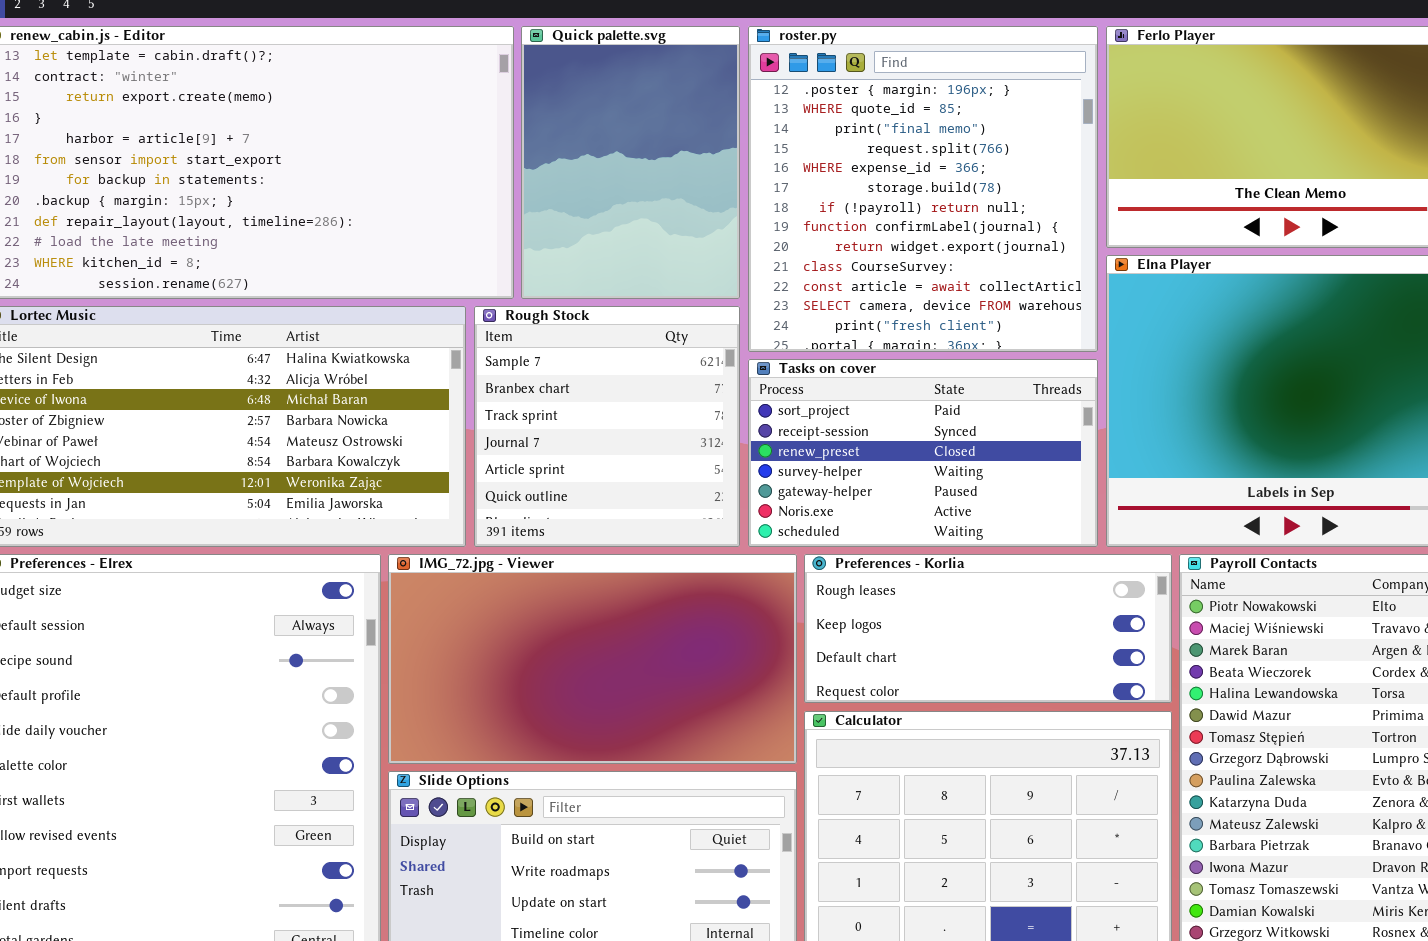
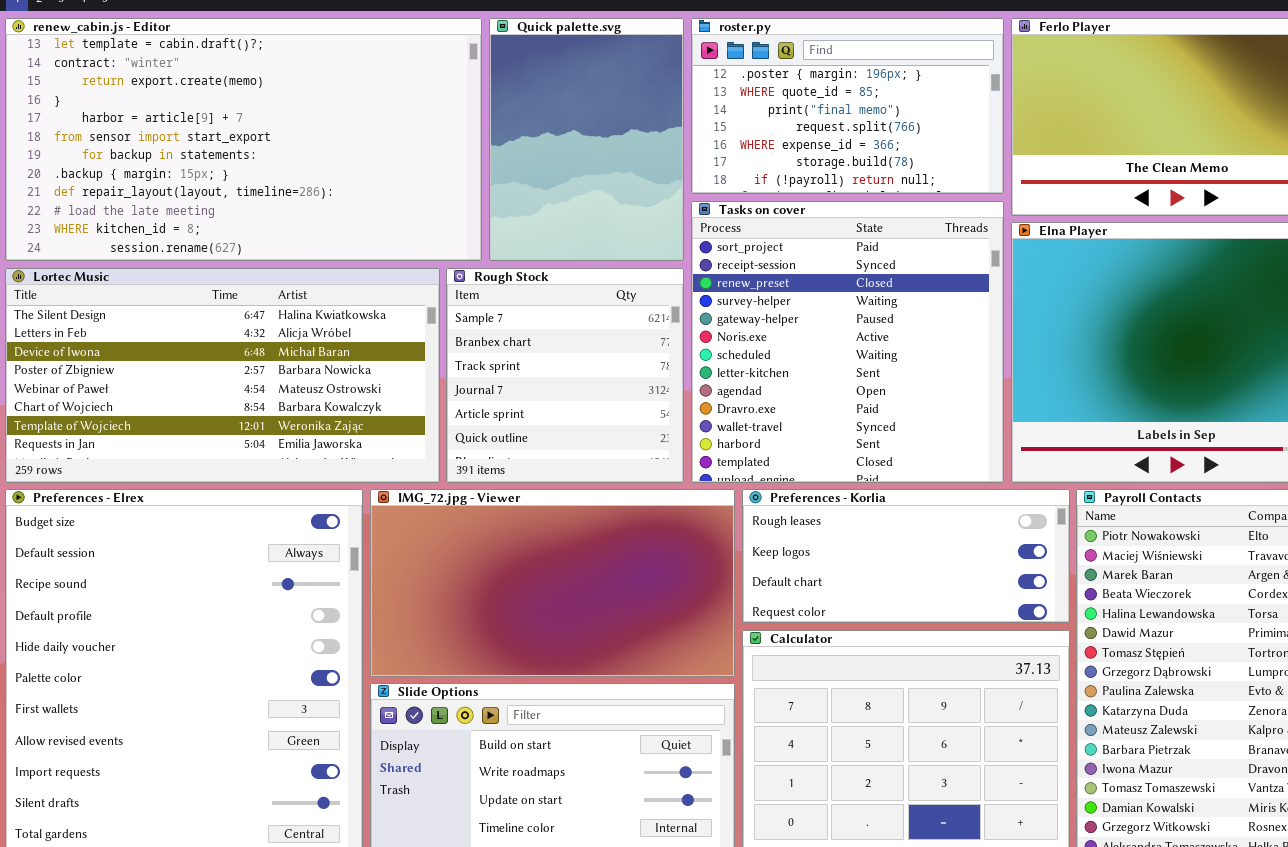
roster.py: [748,26,1098,352] -> [691,18,1004,194], resized
Tasks on cover: [748,359,1098,547] -> [691,201,1004,483], resized

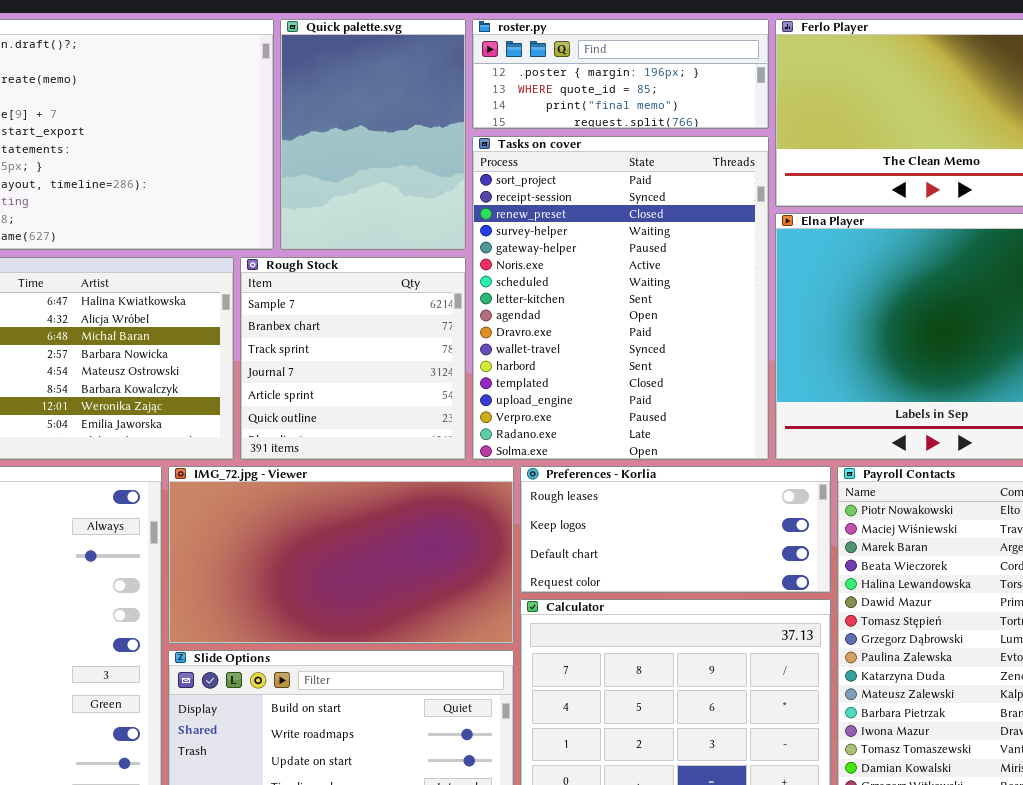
roster.py: [691,18,1004,194] -> [472,19,769,129], resized
Tasks on cover: [691,201,1004,483] -> [472,136,769,460], resized

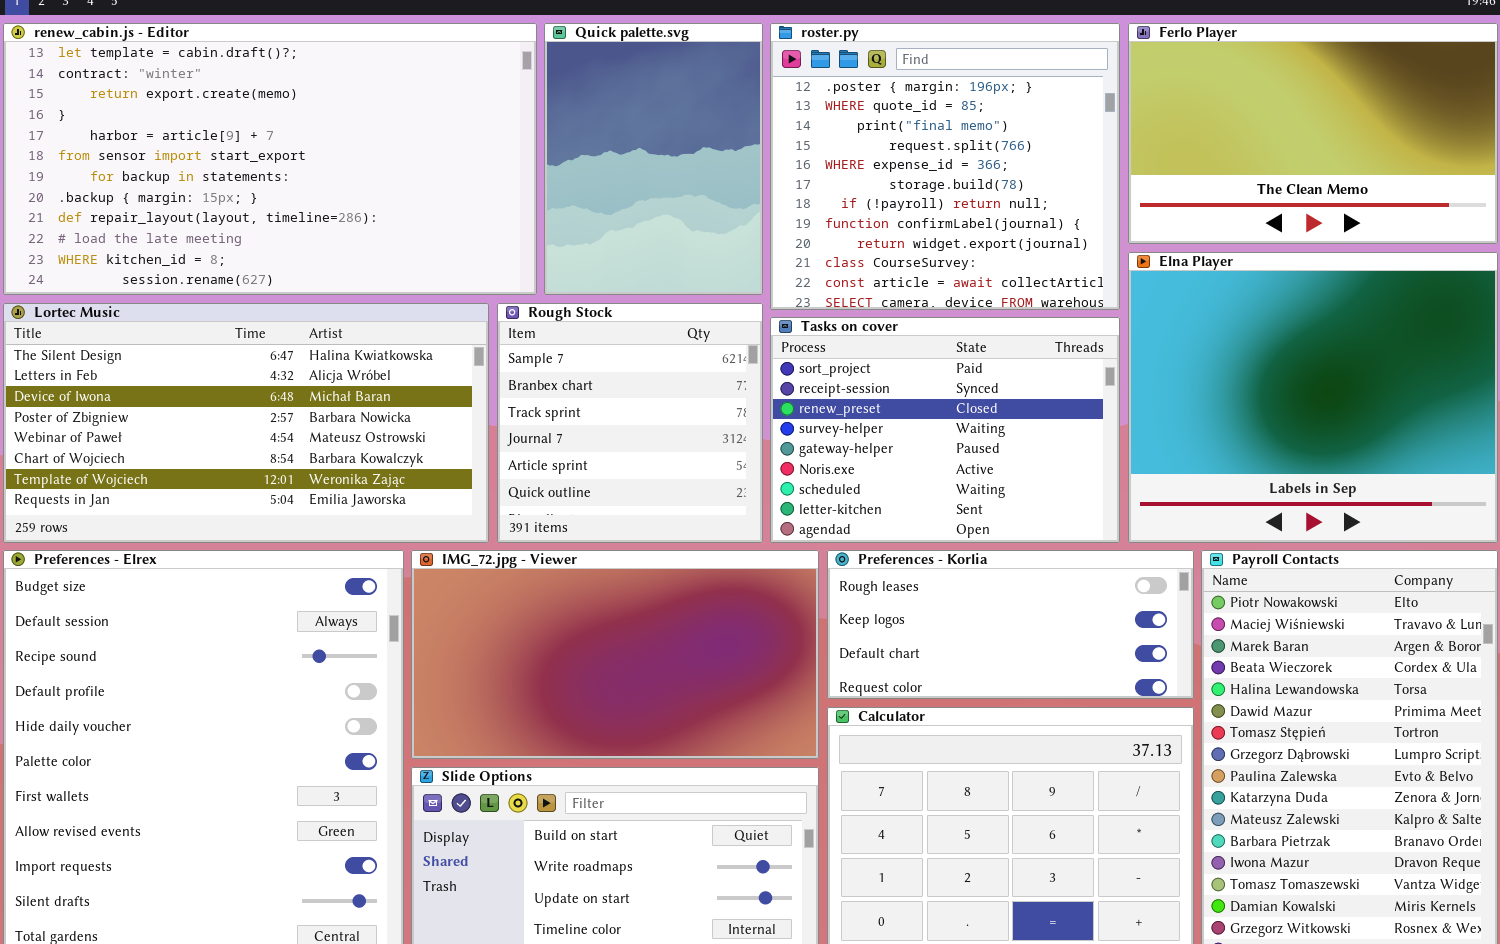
roster.py: [472,19,769,129] -> [770,23,1120,310], resized
Tasks on cover: [472,136,769,460] -> [770,317,1120,543], resized

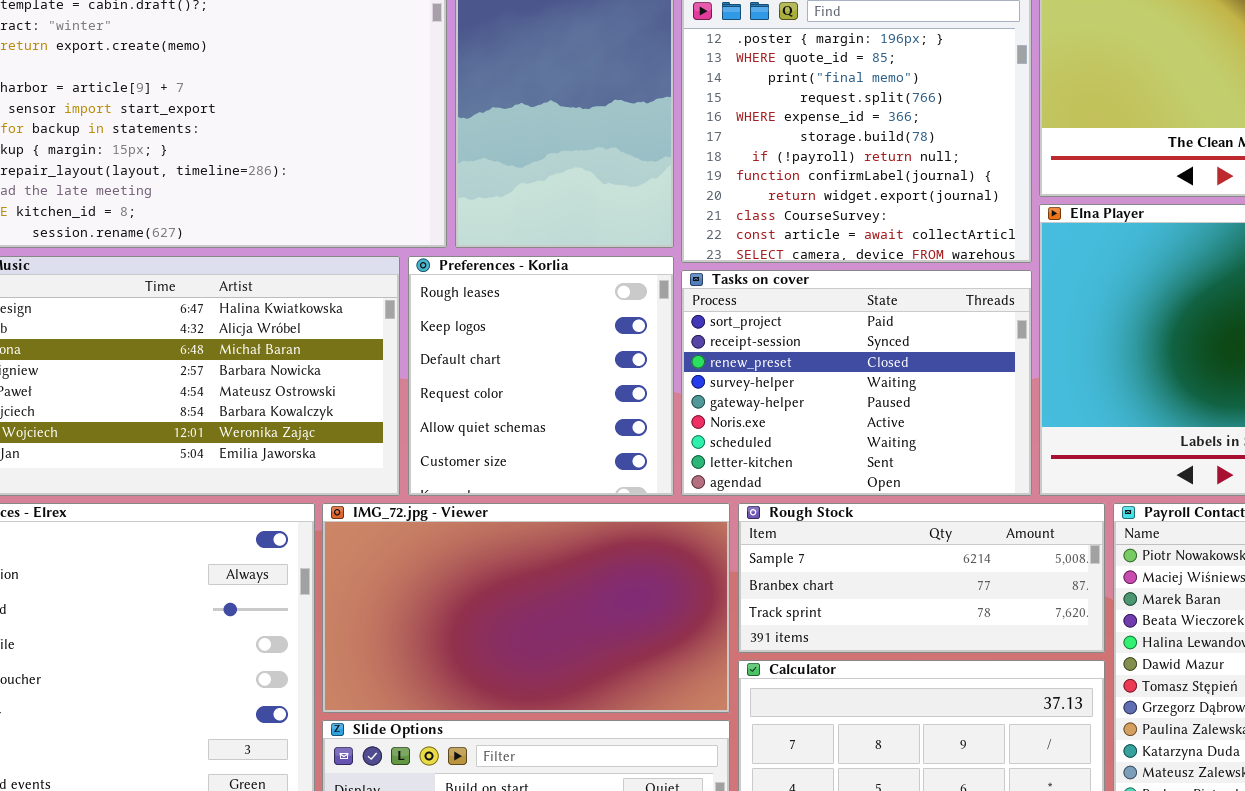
Rough Stock: [497,303,763,543] -> [738,503,1105,653], moved, resized
Preferences - Korlia: [827,550,1194,699] -> [408,256,674,496], moved, resized

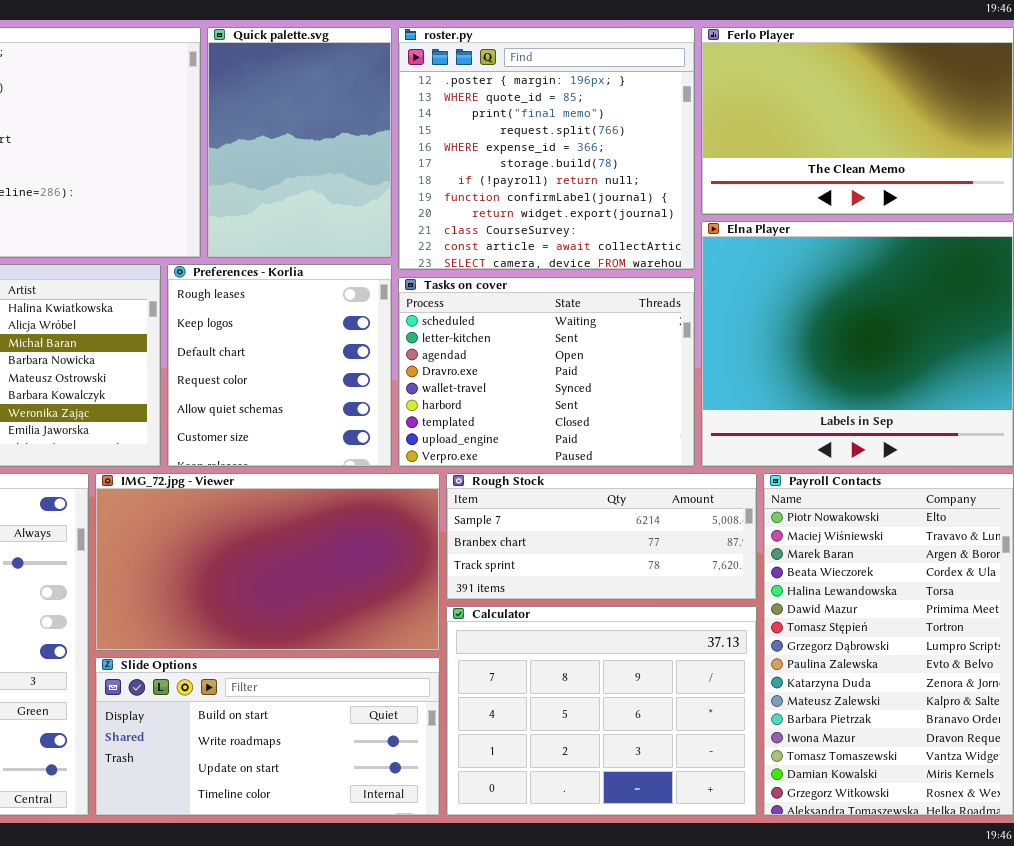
Tasks on cover: [681,270,1032,496] -> [398,277,695,467], scrolled down 6 rows

